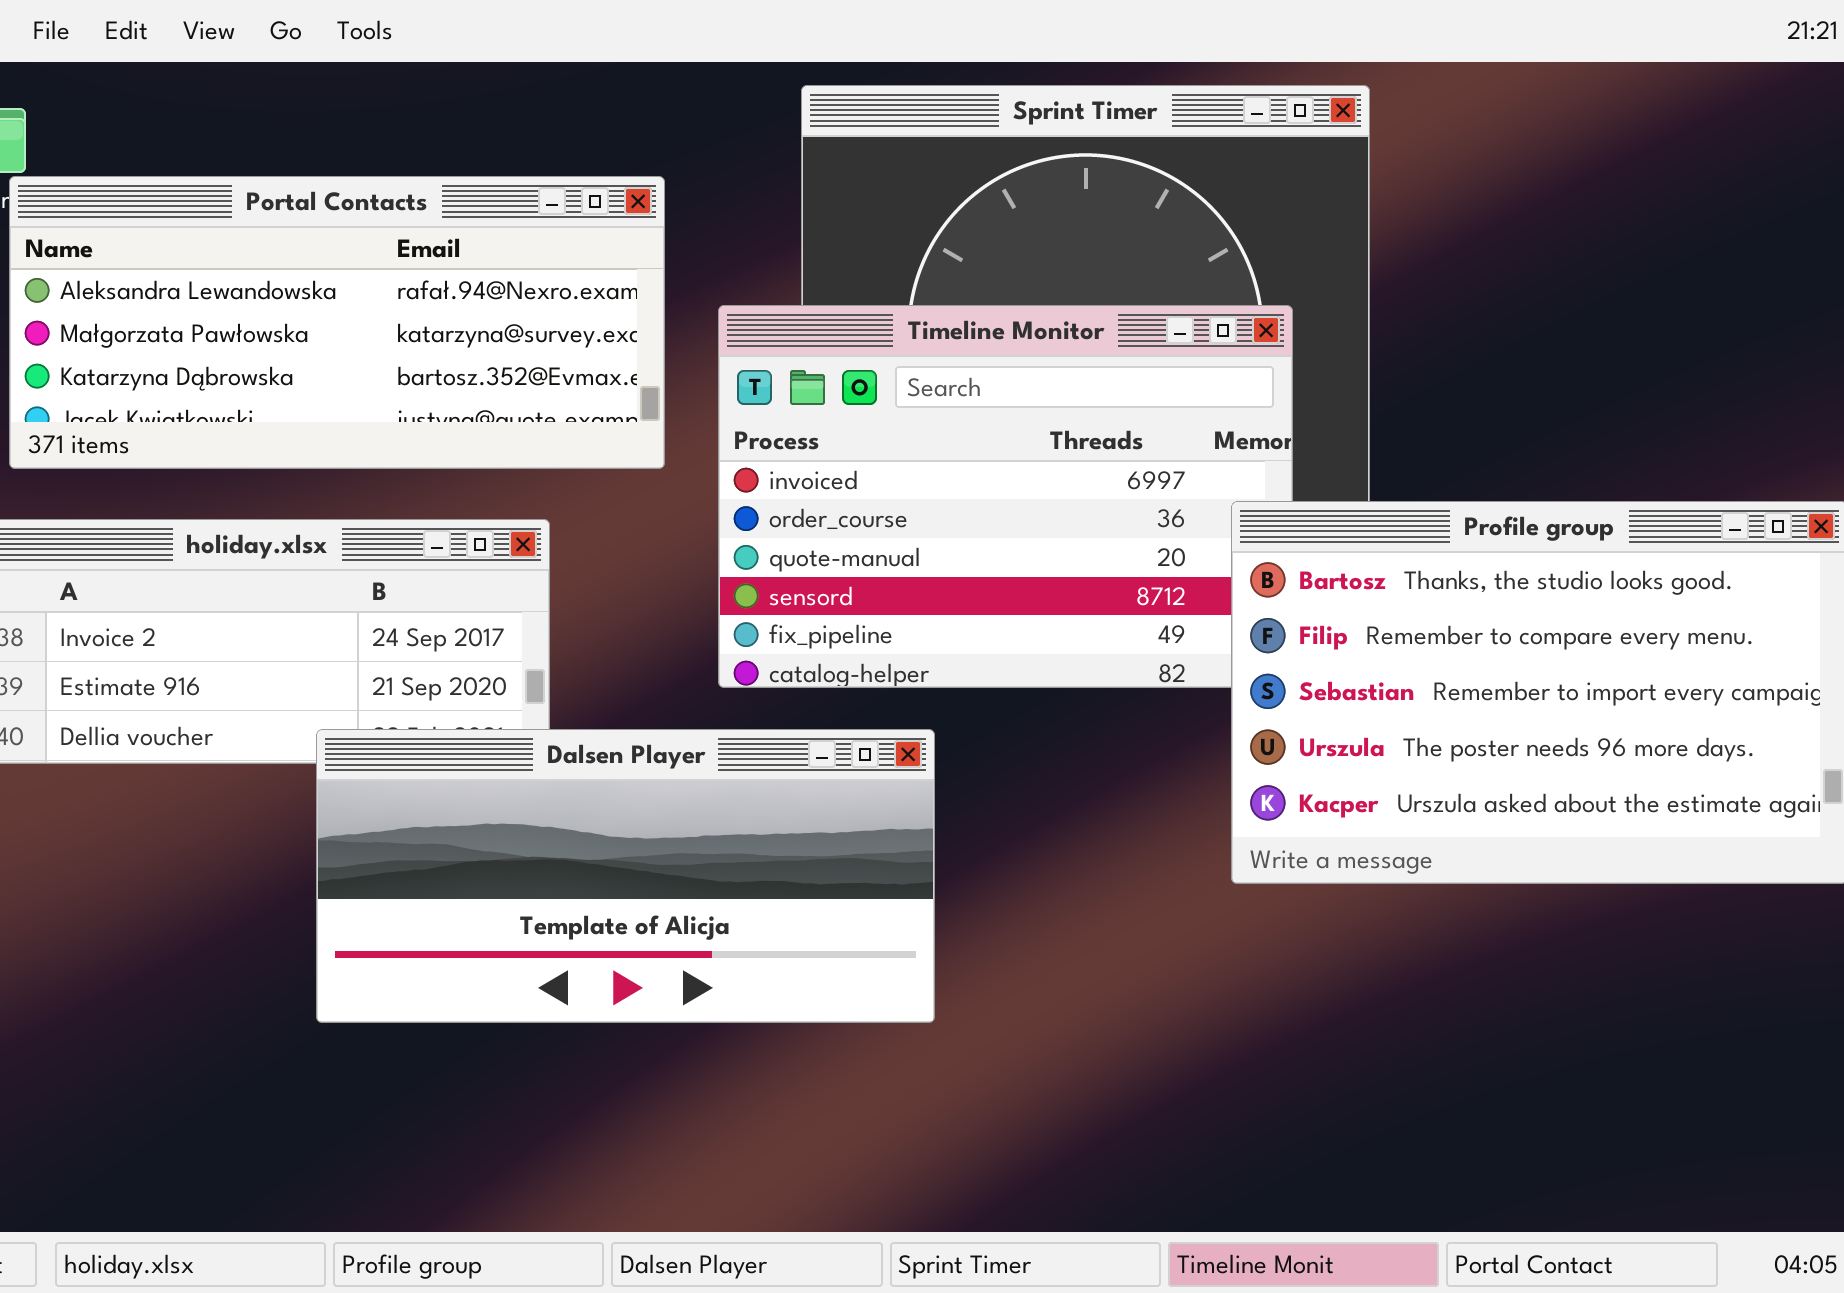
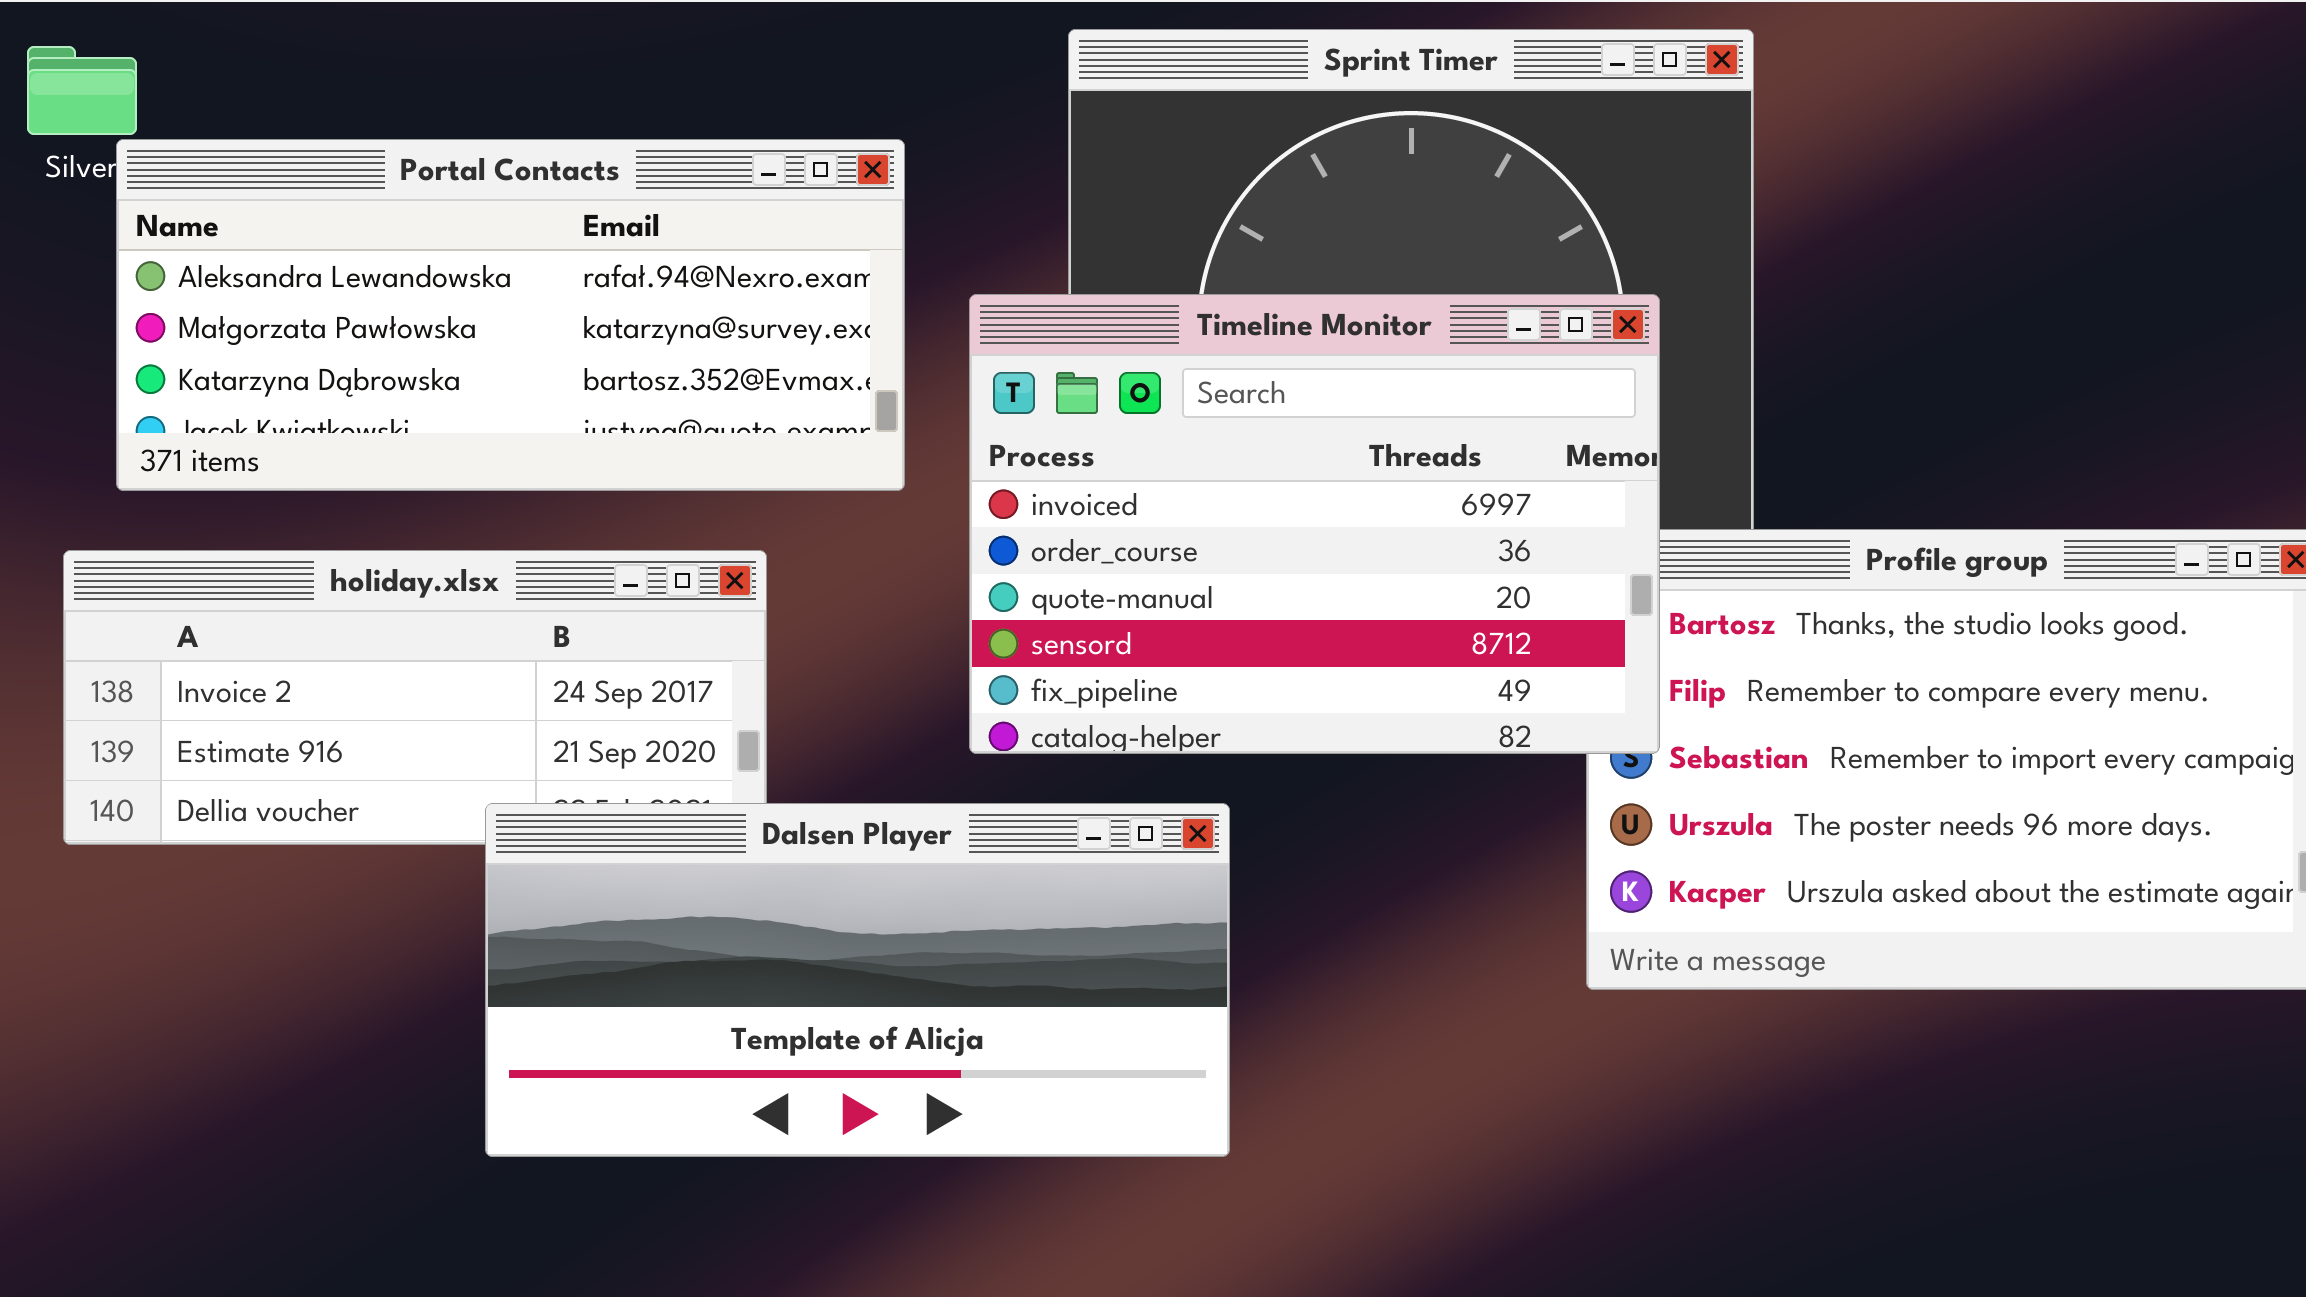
Timeline Monitor: [718,305,1293,688] -> [969,294,1660,754], raised

